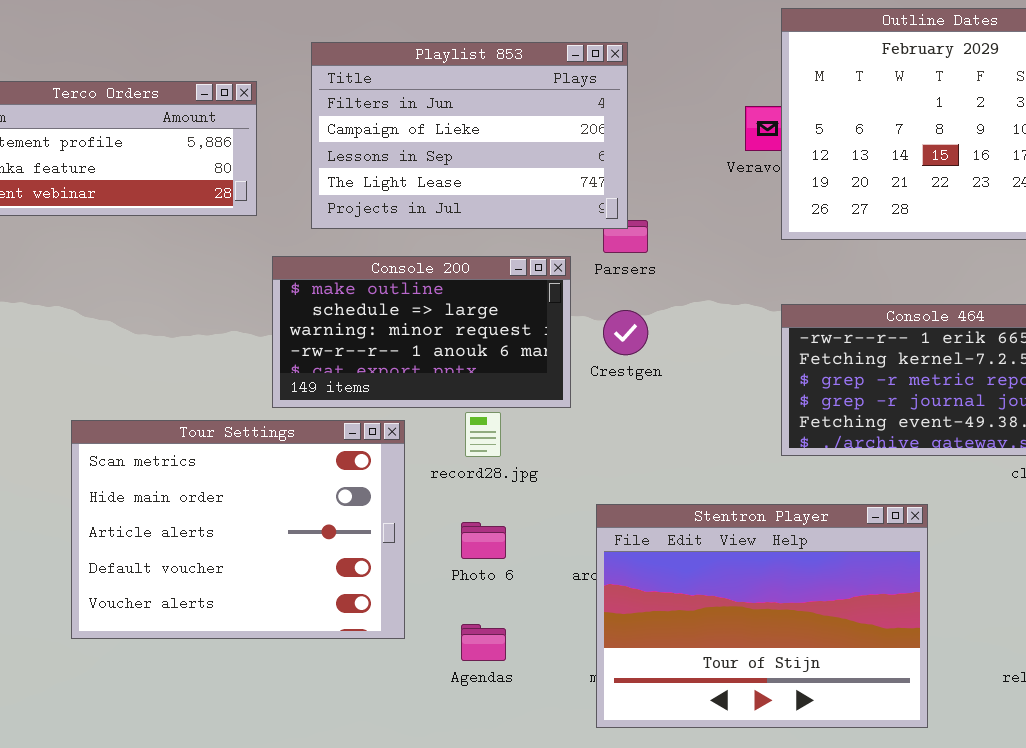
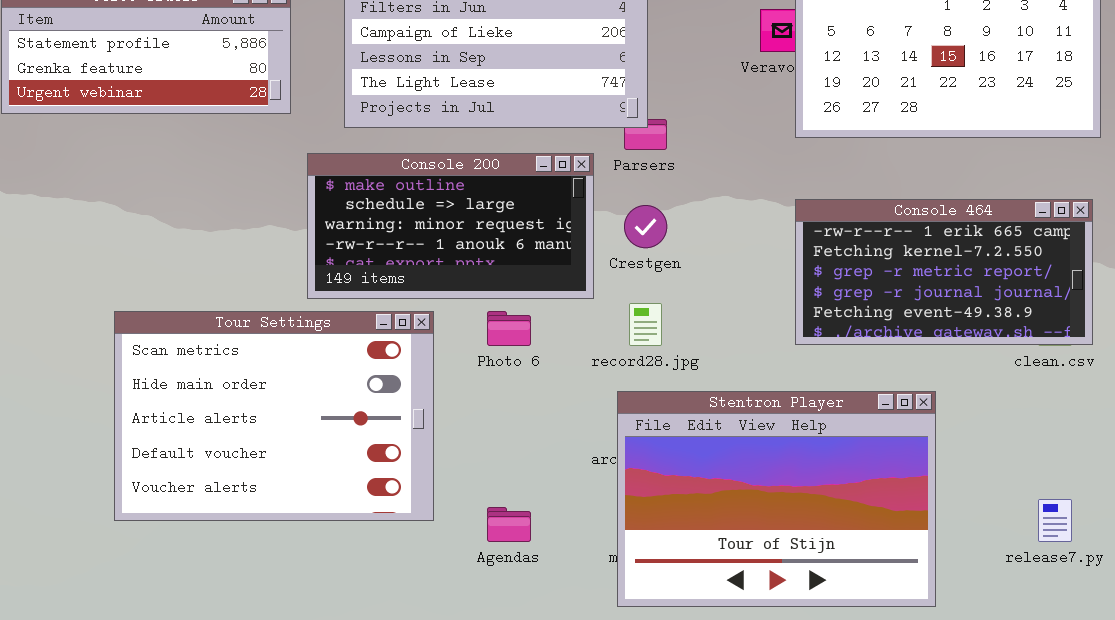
record28.jpg: [465,412,501,457] -> [629,303,662,346], moved
Photo 6: [461,522,506,559] -> [487,311,531,346], moved

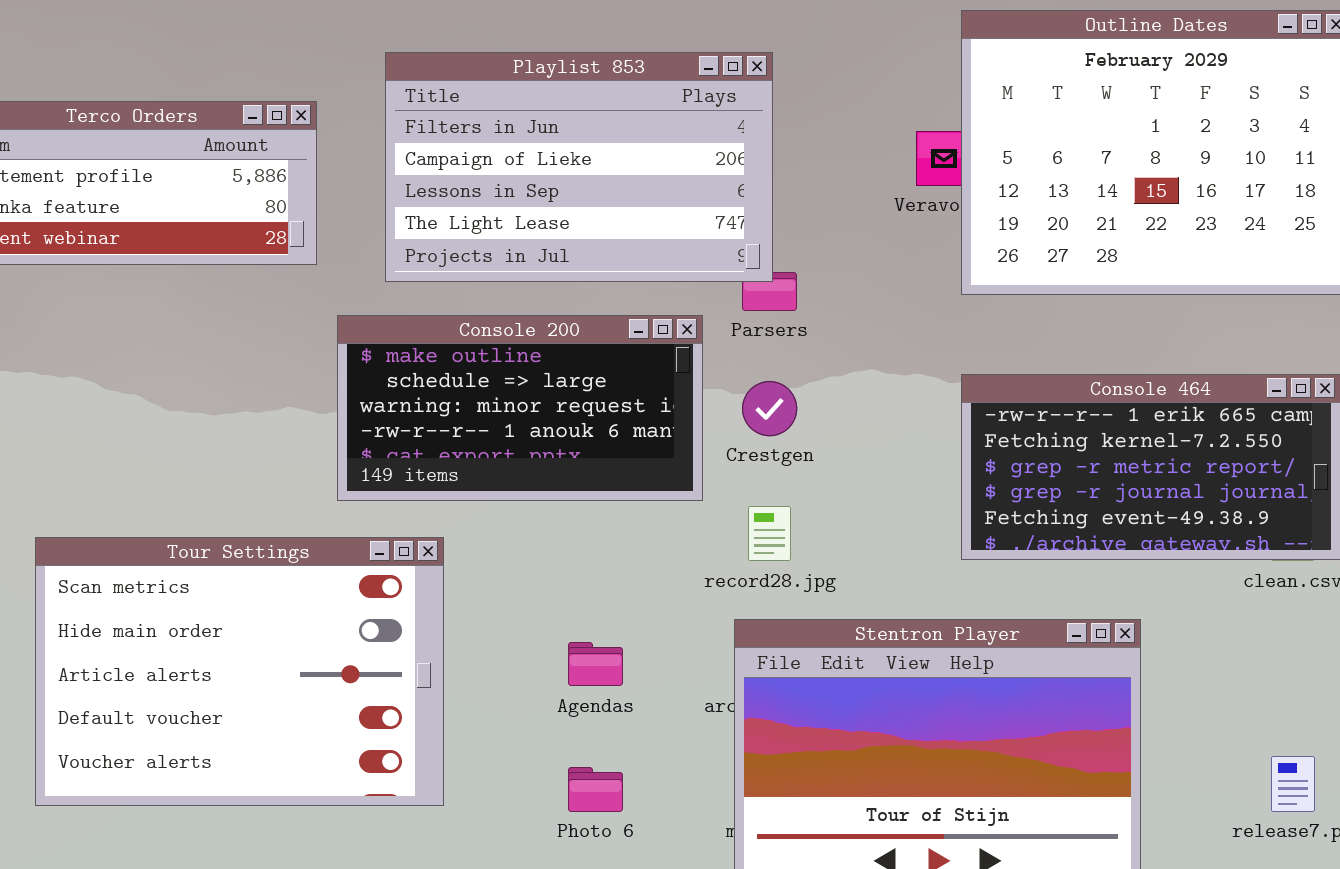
Tour Settings: [114,311,434,521] -> [35,537,444,806], moved
Photo 6: [487,311,531,346] -> [568,767,623,812], moved
Agendas: [487,507,531,542] -> [568,642,623,686], moved

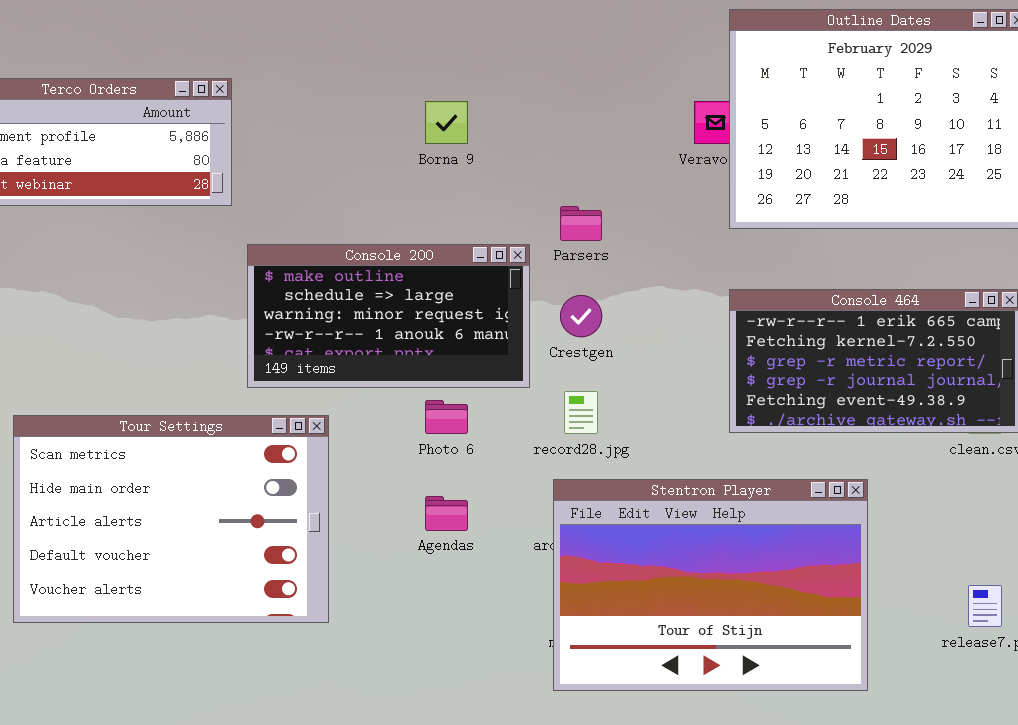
Playlist 853: [385,52,773,282] -> none, closed
Photo 6: [568,767,623,812] -> [425,400,468,434], moved

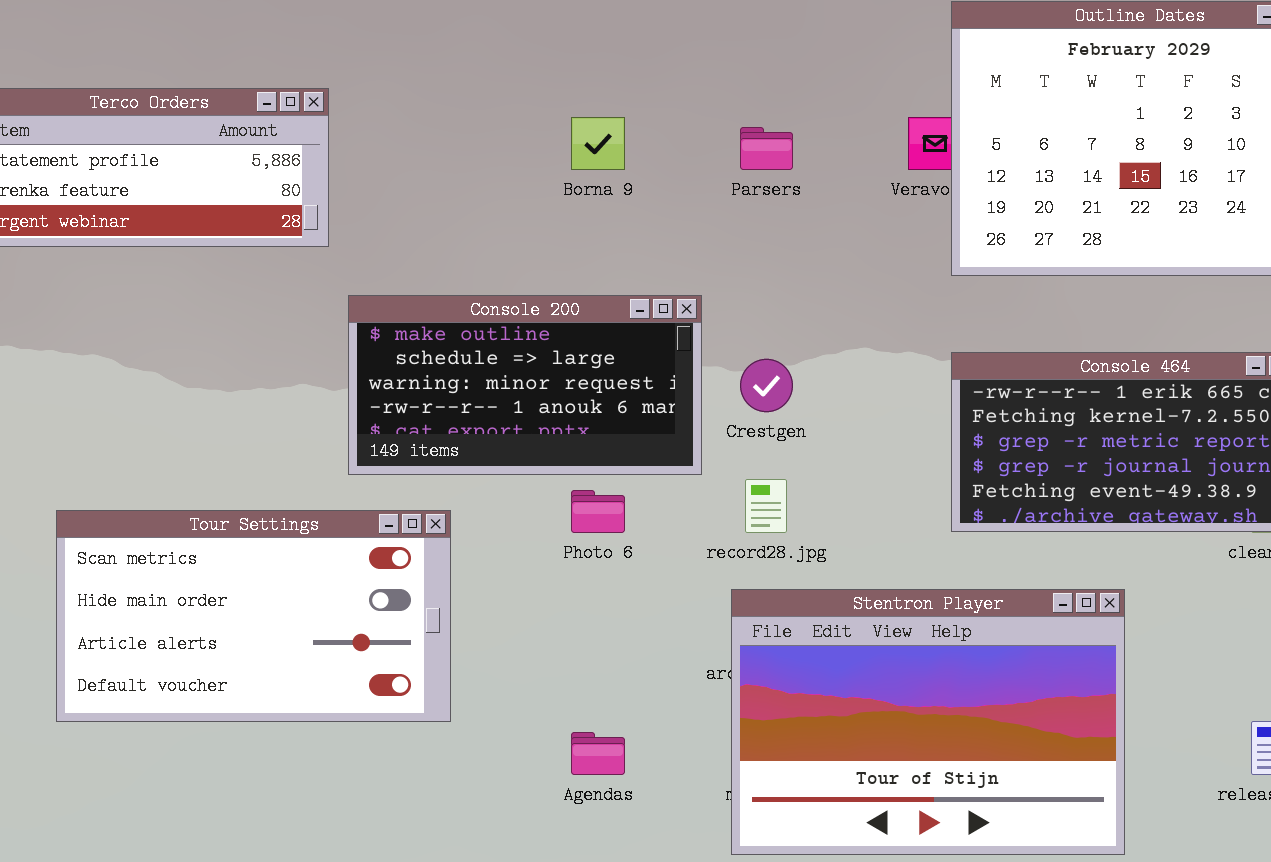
Parsers: [560,206,602,241] -> [740,127,793,170], moved
Tour Settings: [13,415,329,623] -> [56,510,451,722], resized
Agendas: [425,496,468,531] -> [571,732,625,775], moved

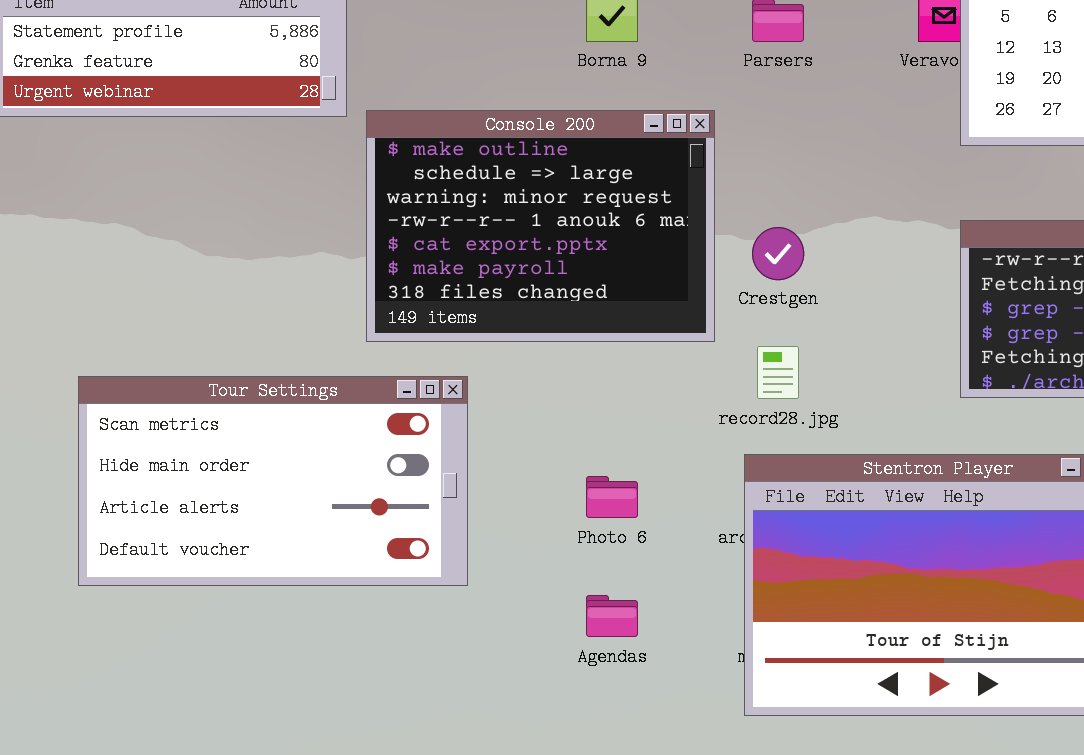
Console 200: [348,295,702,475] -> [366,110,715,342], resized
Photo 6: [571,490,625,533] -> [586,476,638,518], moved

